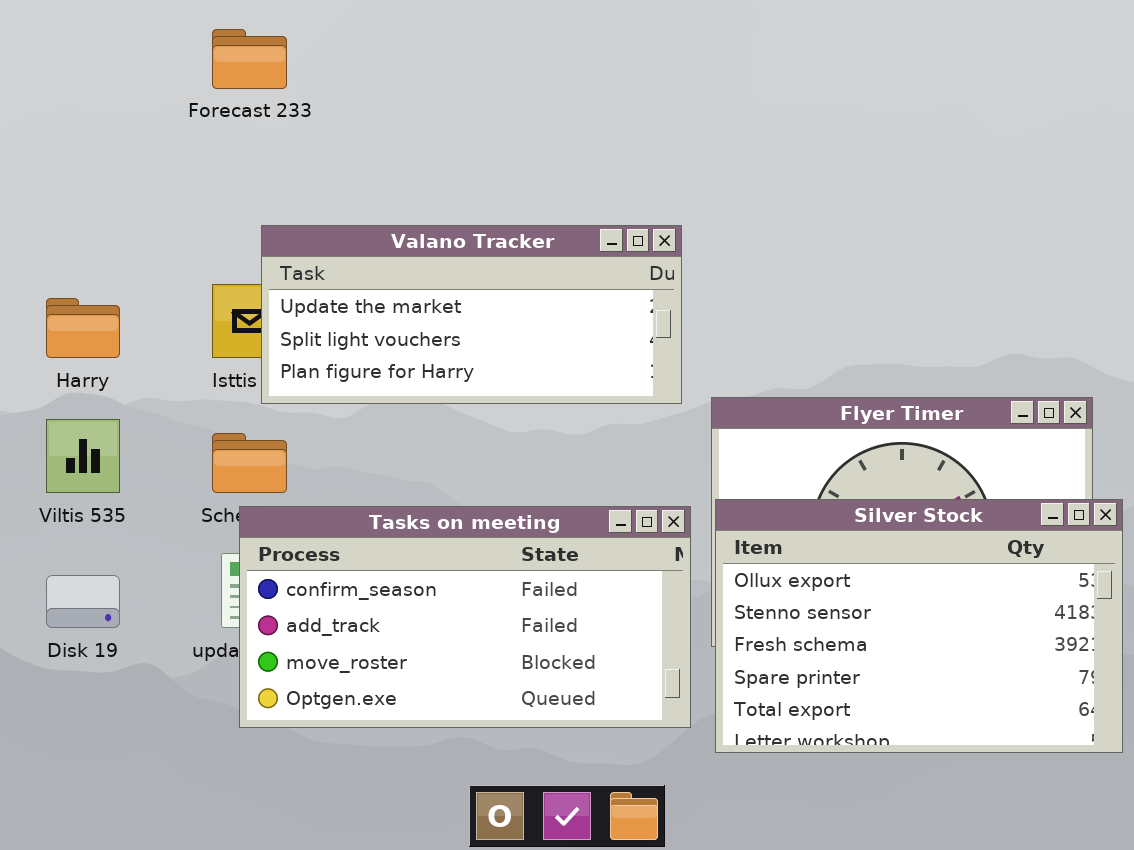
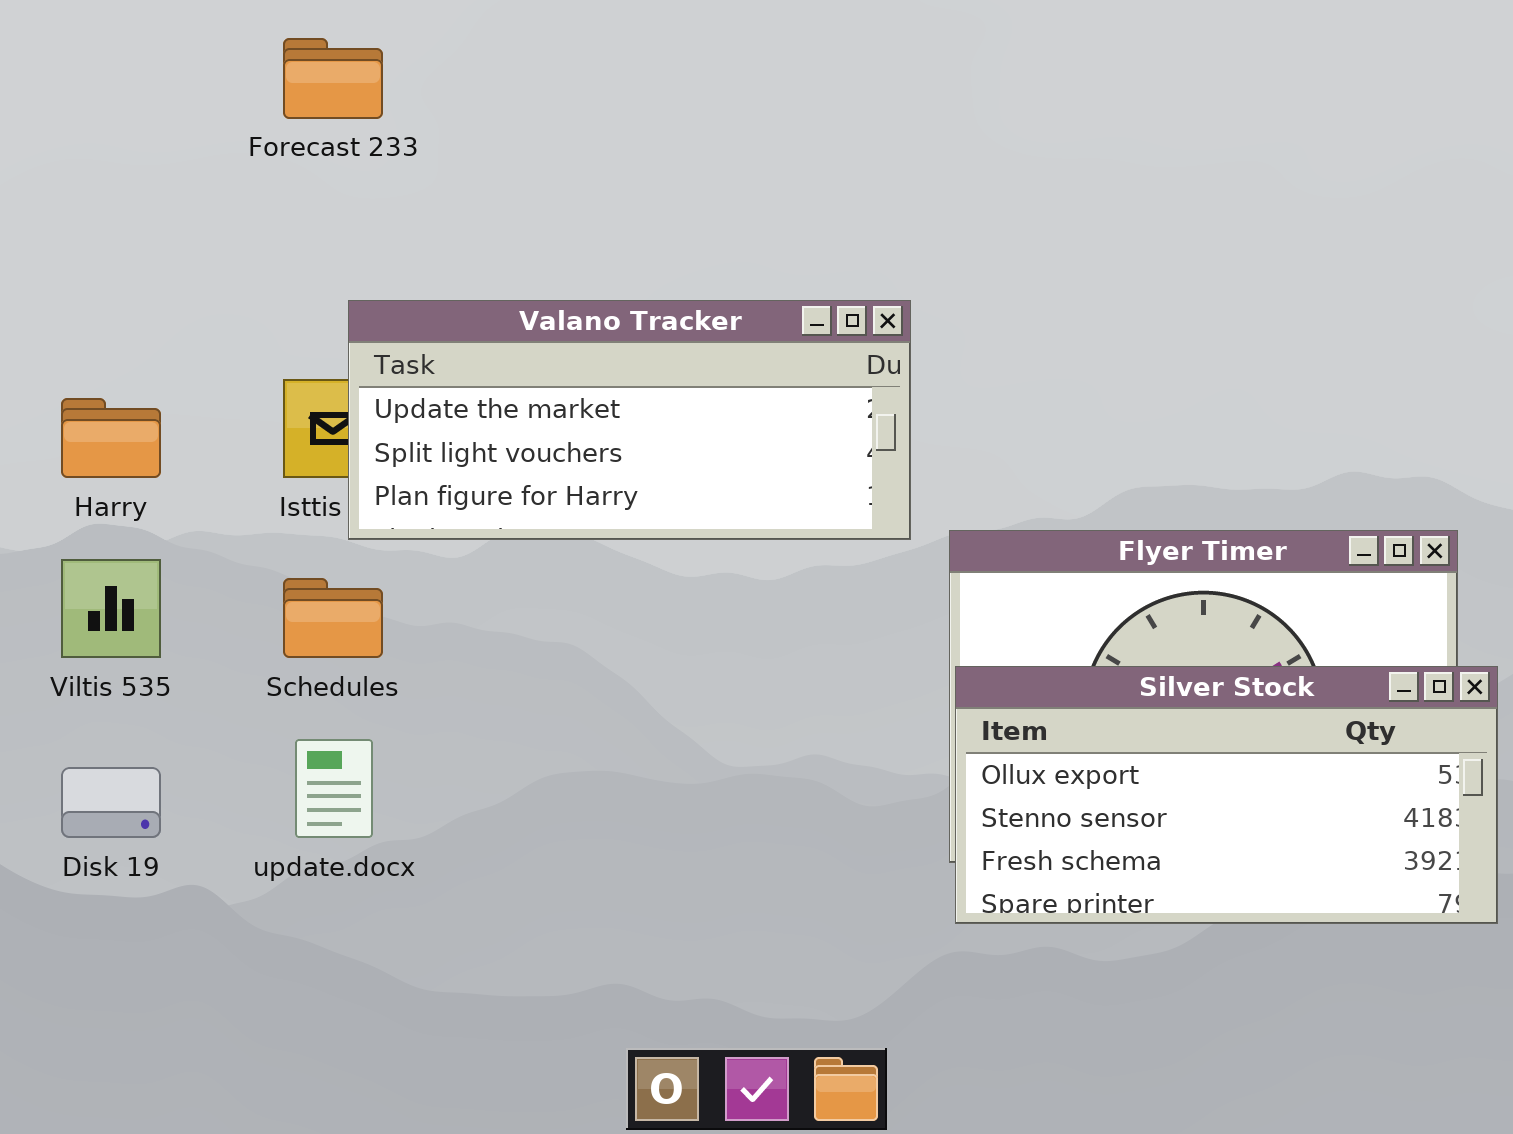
Silver Stock: [715,499,1123,753] -> [955,666,1498,924], resized
Tasks on meeting: [239,506,691,728] -> none, closed

